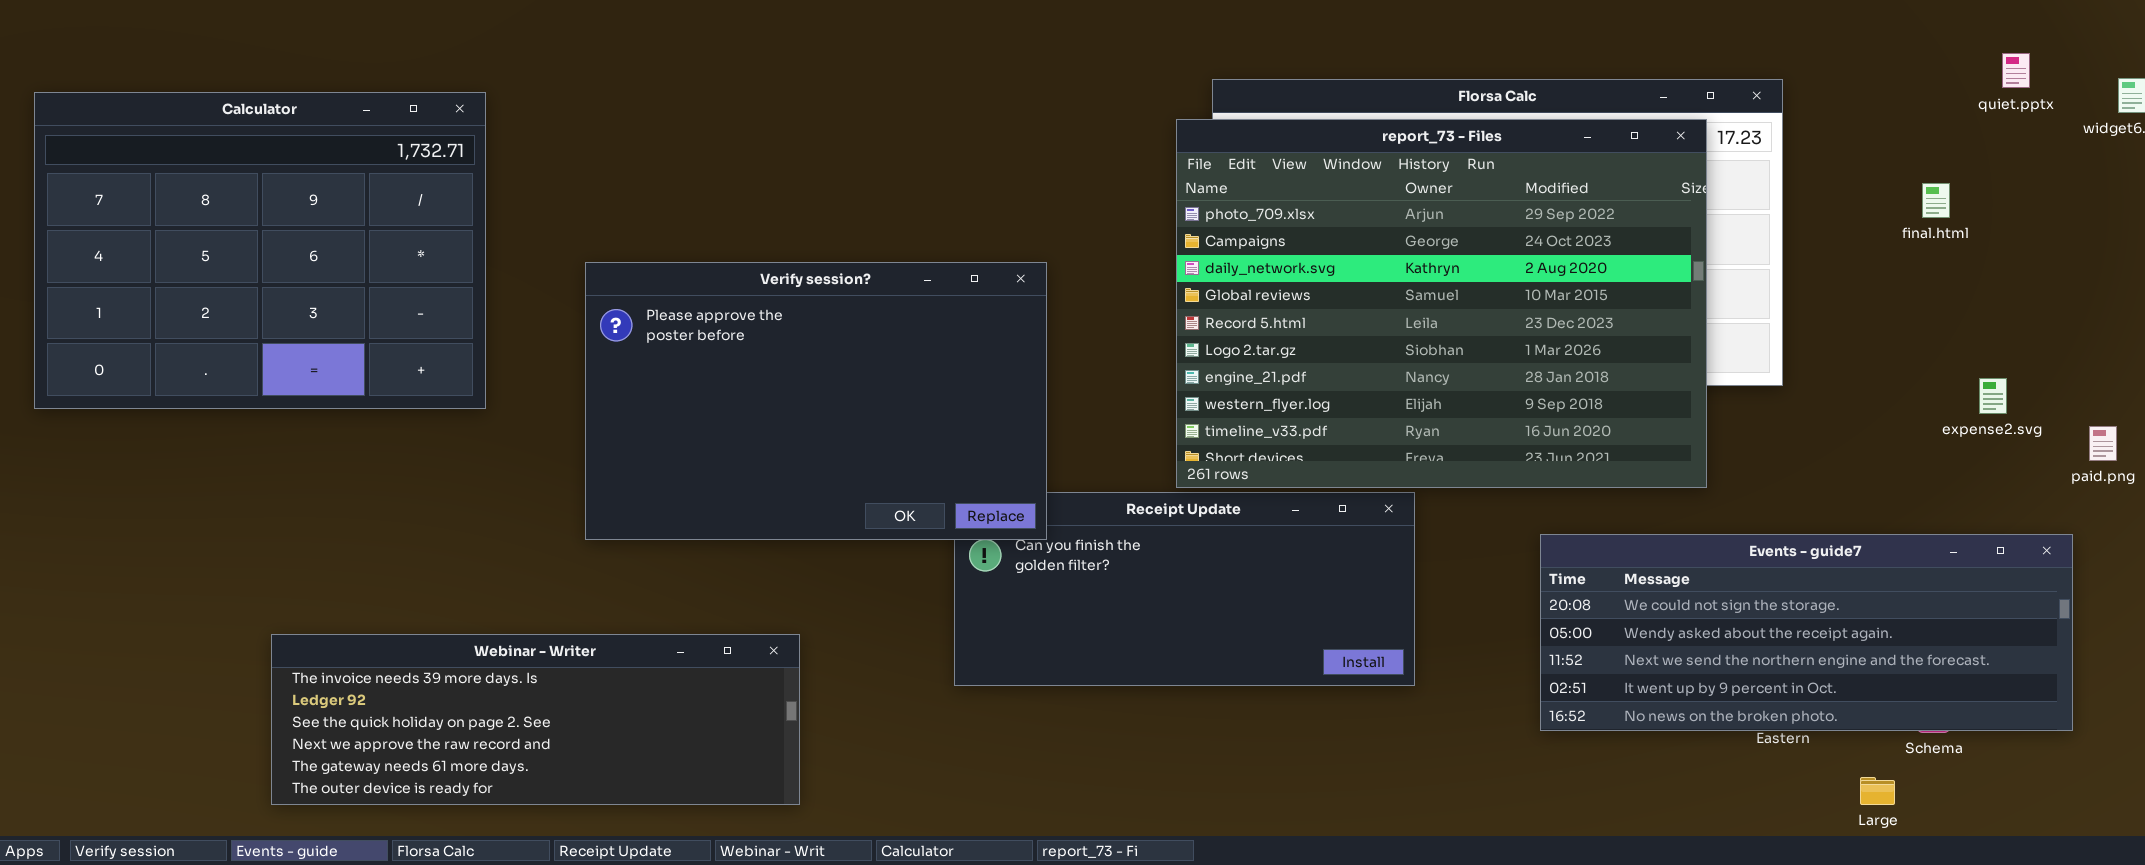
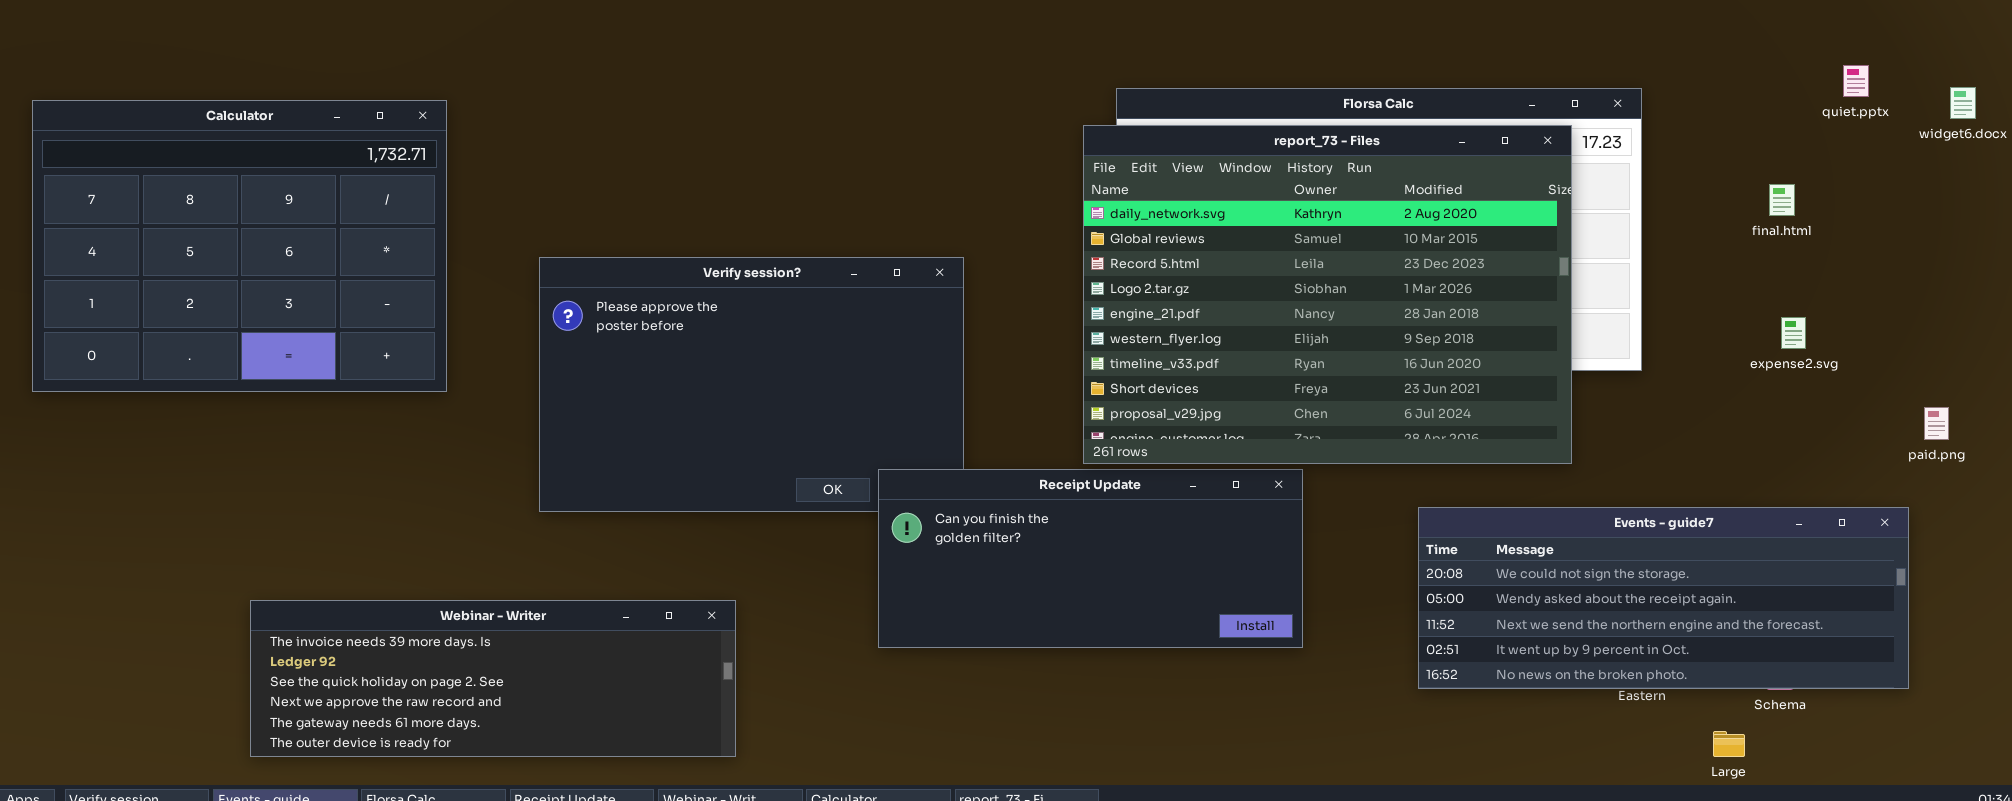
report_73 - Files: [1176,119,1707,488] -> [1083,125,1572,464], scrolled down 2 rows
expense2.svg: [1979,378,2007,414] -> [1781,317,1806,349], moved
Receipt Update: [954,492,1415,686] -> [878,469,1303,648], raised

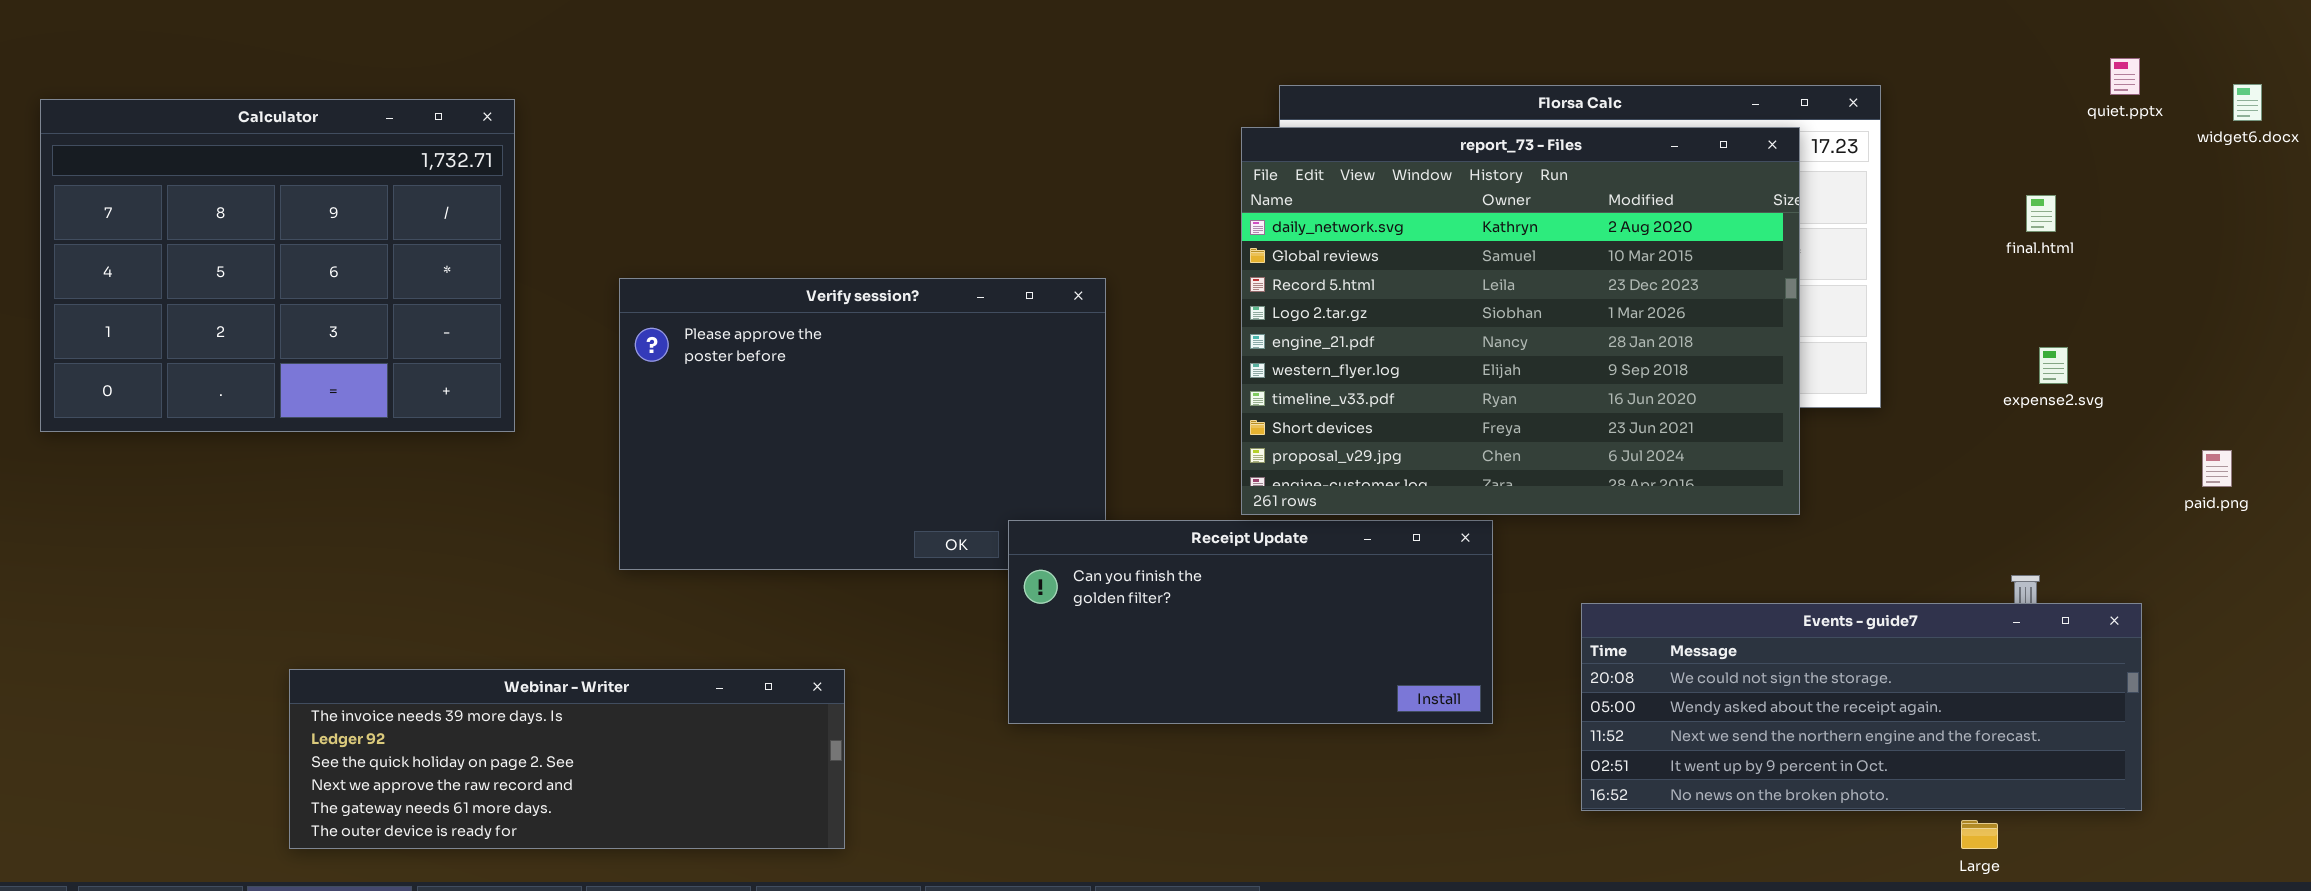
Events - guide7: [1418,507,1909,689] -> [1581,603,2142,811], moved

